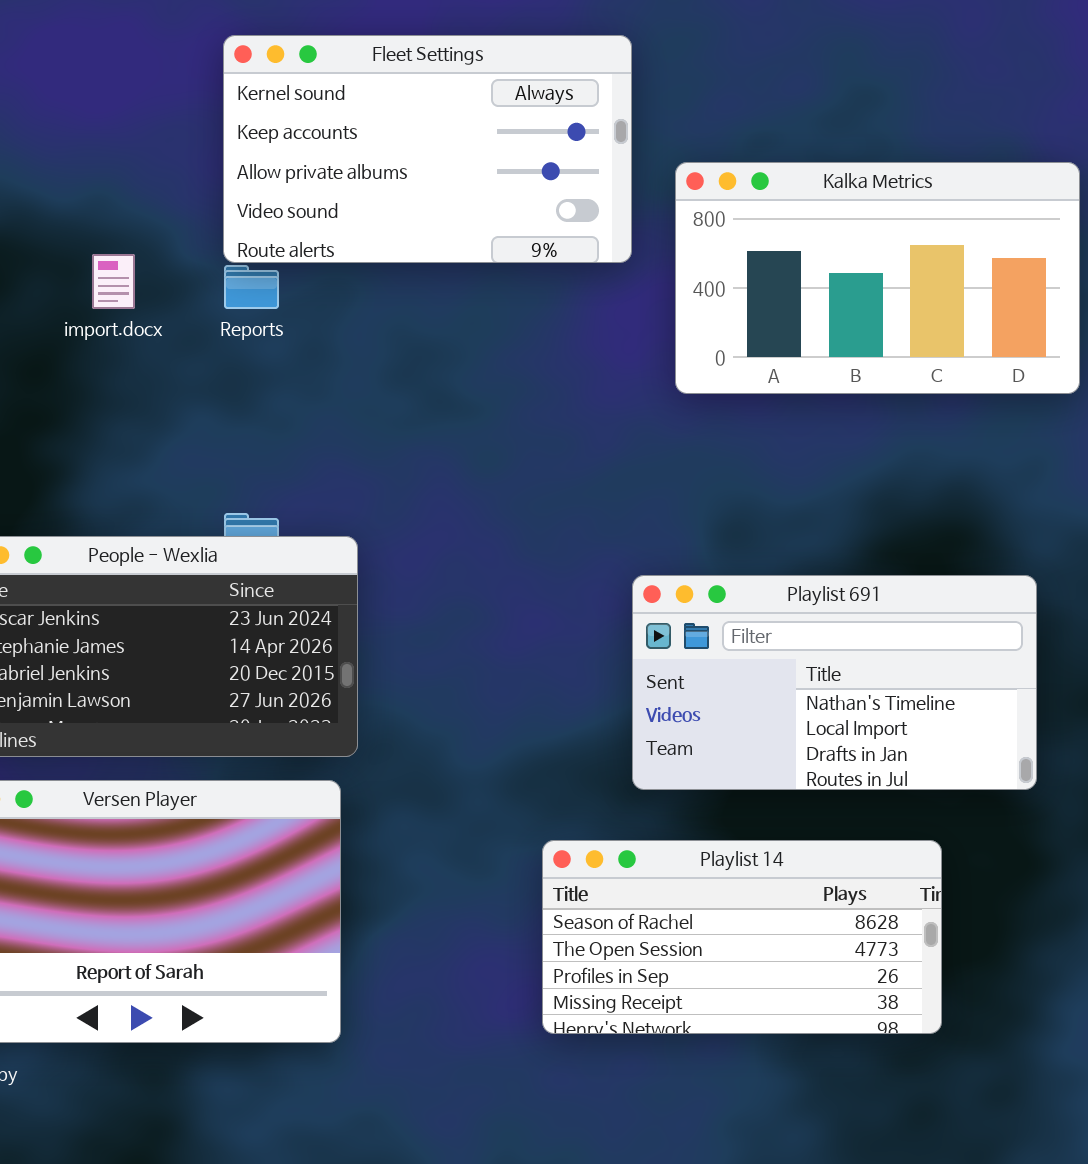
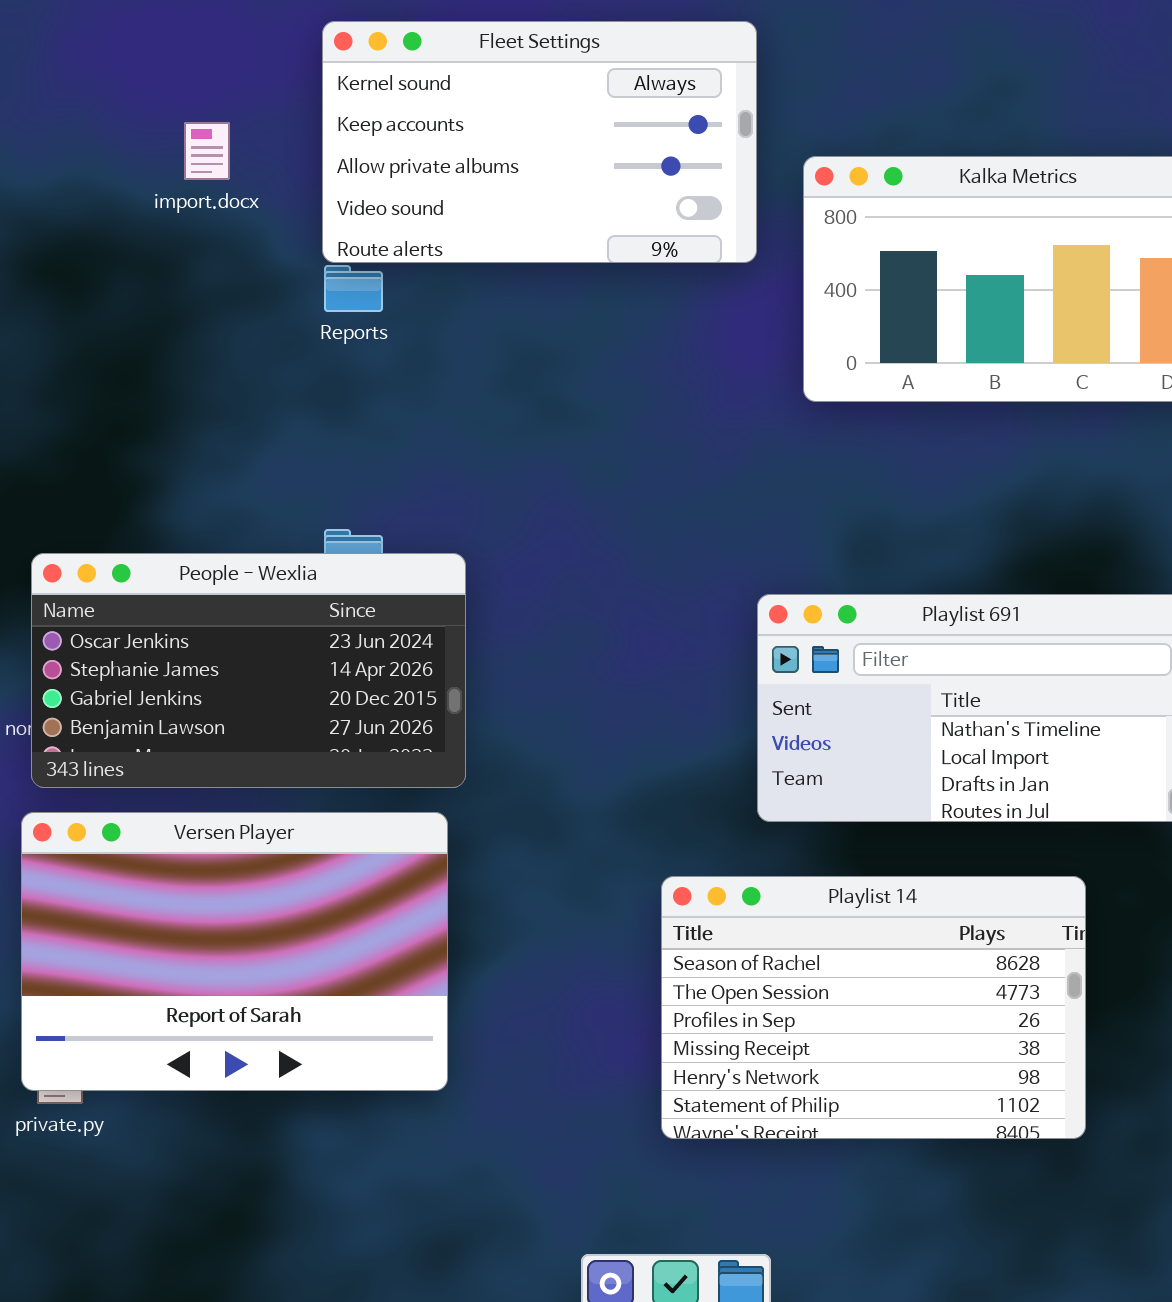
import.docx: [92,254,135,309] -> [184,122,230,180], moved
Playlist 14: [542,840,942,1034] -> [661,876,1086,1139], resized

